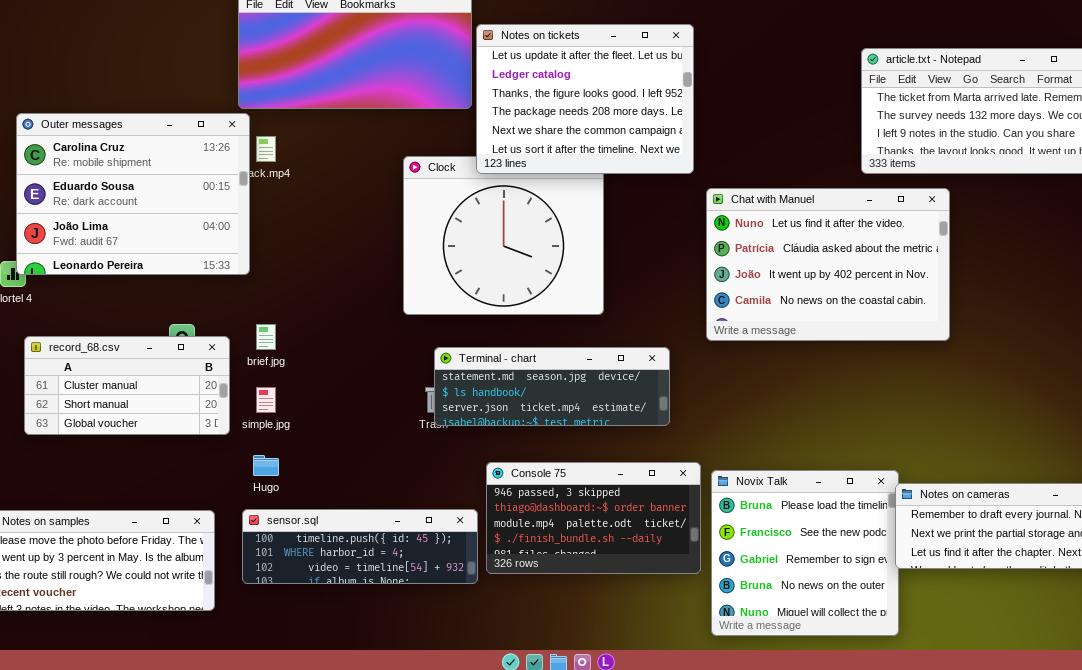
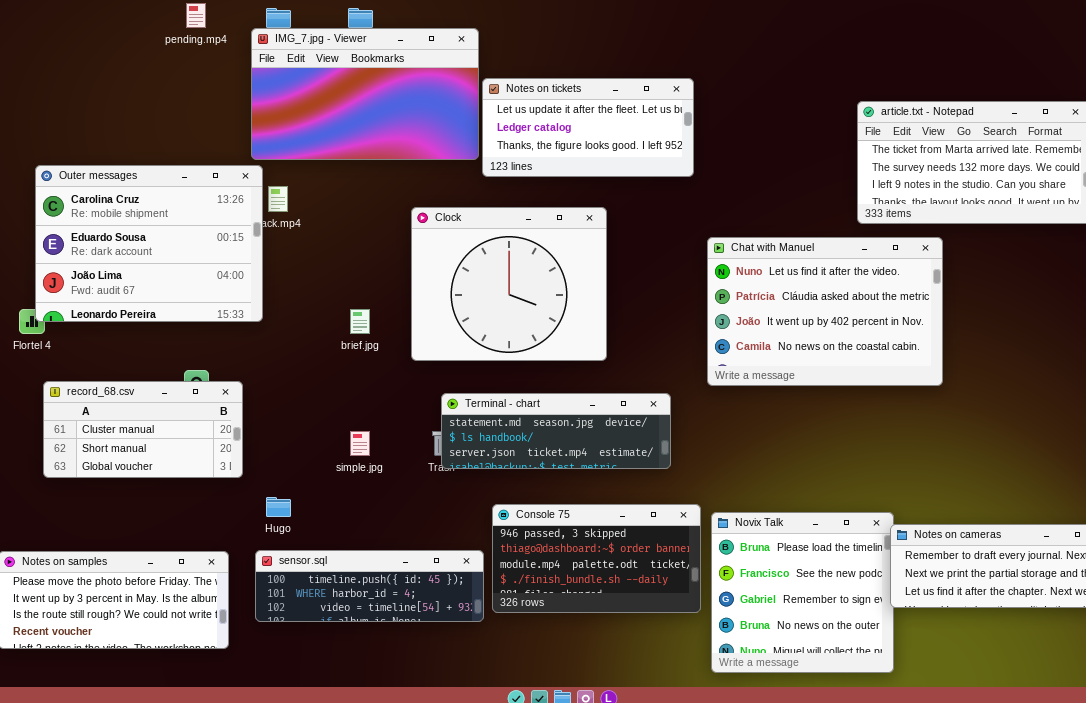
Notes on tickets: [476,24,694,174] -> [482,78,694,177], resized
brief.jpg: [256,324,276,350] -> [350,309,370,334], moved
simple.jpg: [256,387,276,413] -> [350,431,370,456], moved

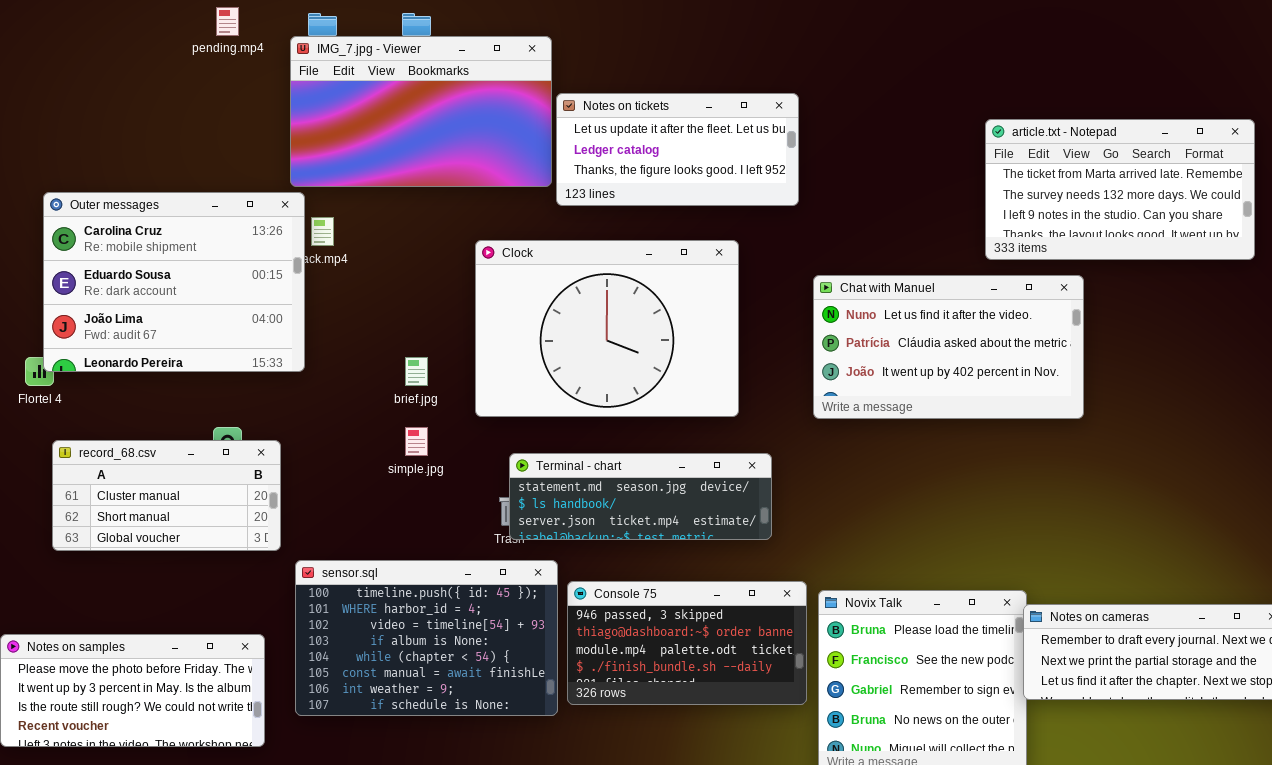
Clock: [411,207,607,361] -> [475,240,739,417], resized
Chat with Manuel: [707,237,943,386] -> [813,275,1084,419], resized
simple.jpg: [350,431,370,456] -> [405,427,428,456], moved
sensor.sql: [255,550,484,622] -> [295,560,558,716], resized

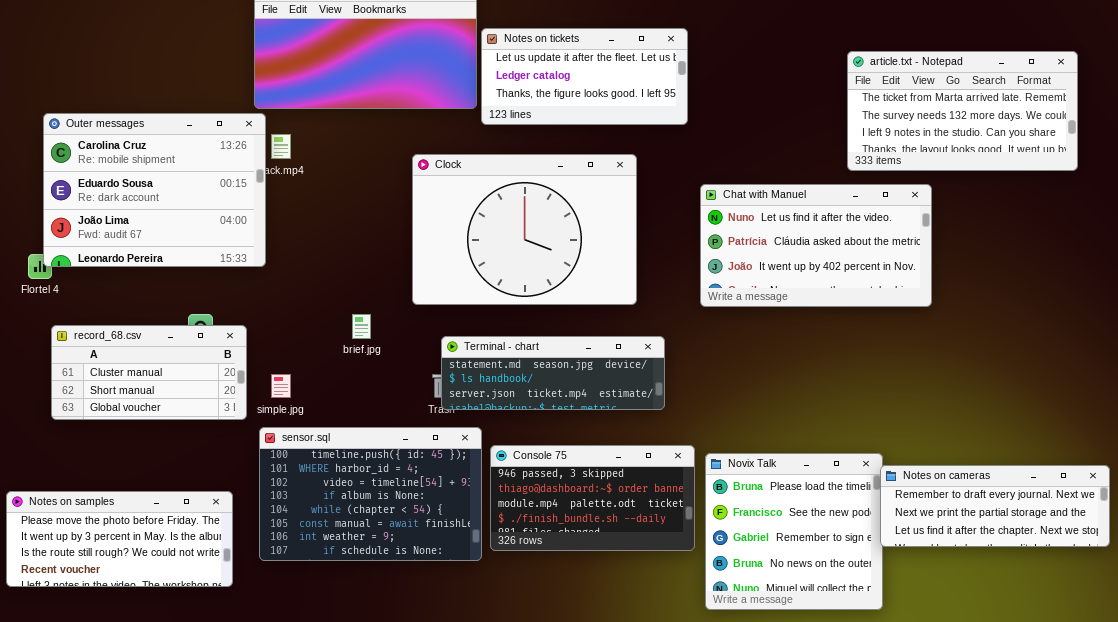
brief.jpg: [405,357,428,386] -> [352,314,371,339], moved
simple.jpg: [405,427,428,456] -> [271,374,291,398], moved

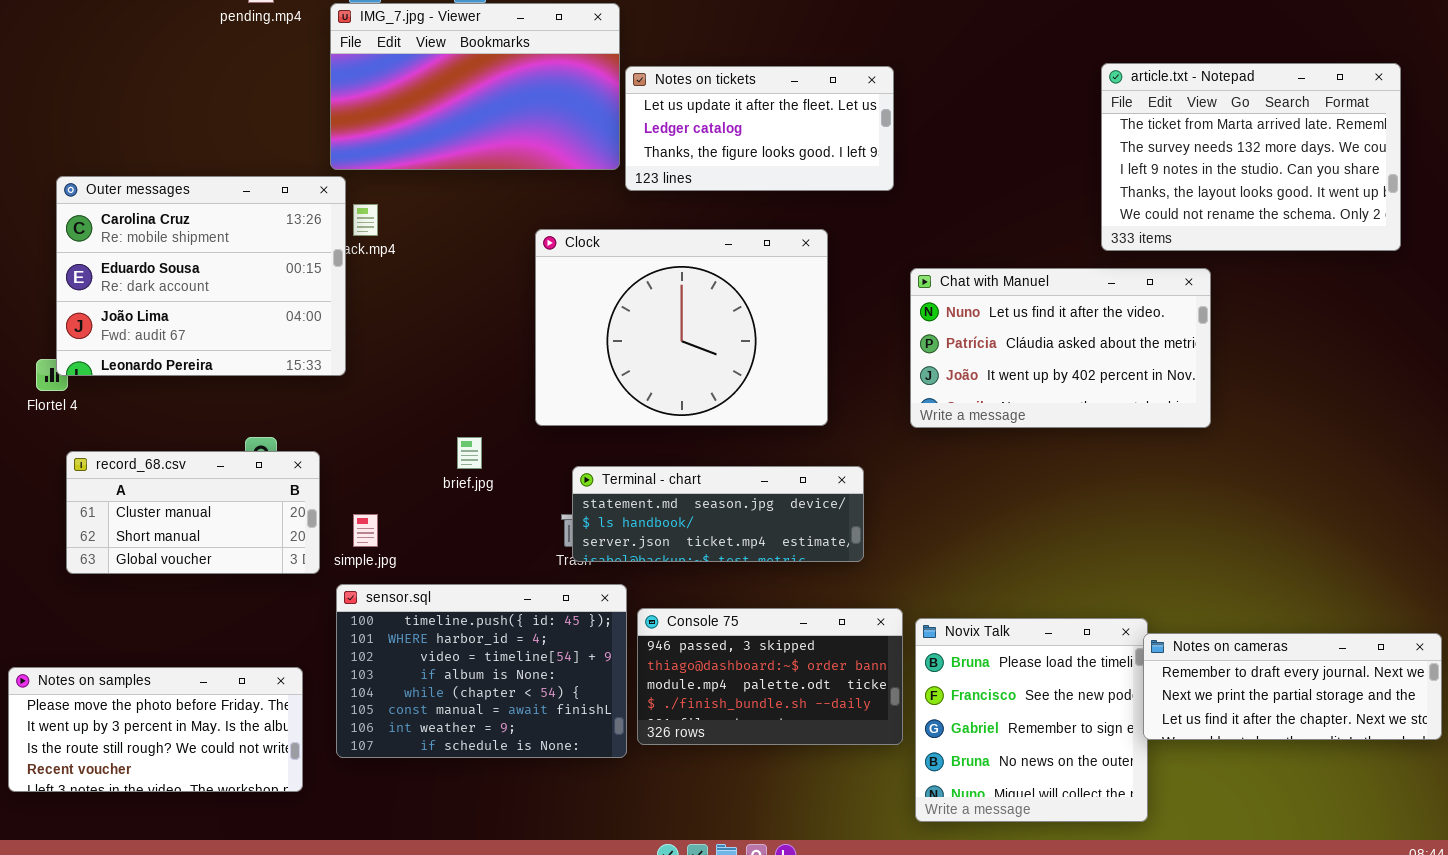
article.txt - Notepad: [847,51,1078,171] -> [1101,63,1401,251], resized

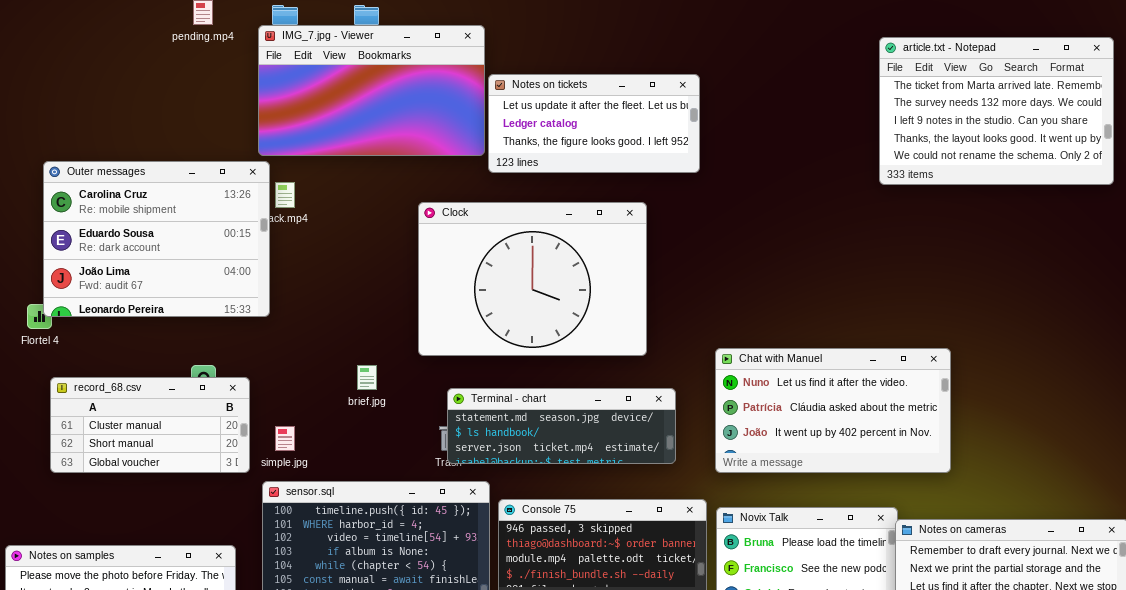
article.txt - Notepad: [1101,63,1401,251] -> [879,37,1114,185], moved
Chat with Manuel: [910,268,1211,428] -> [715,348,951,473], moved

